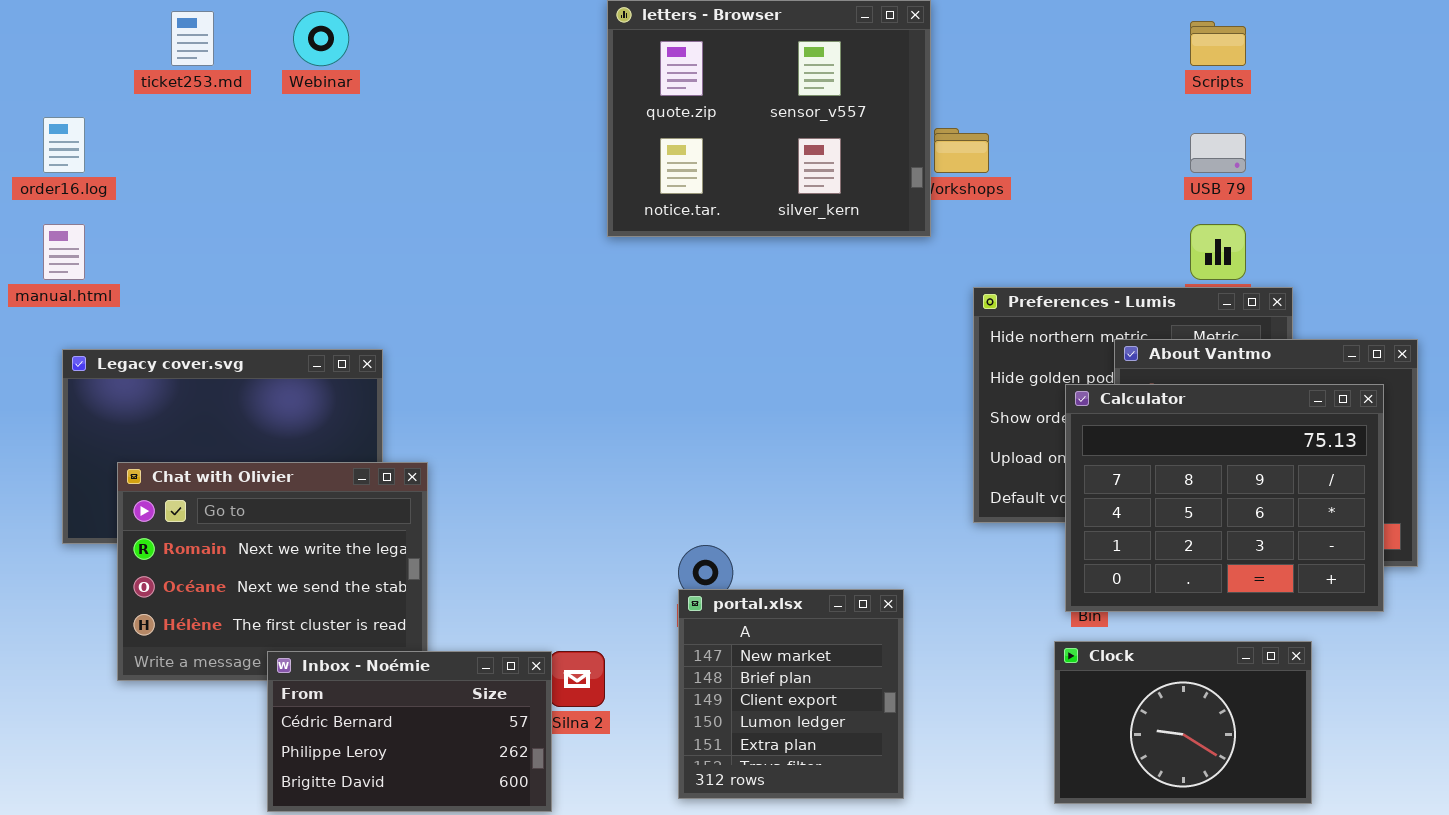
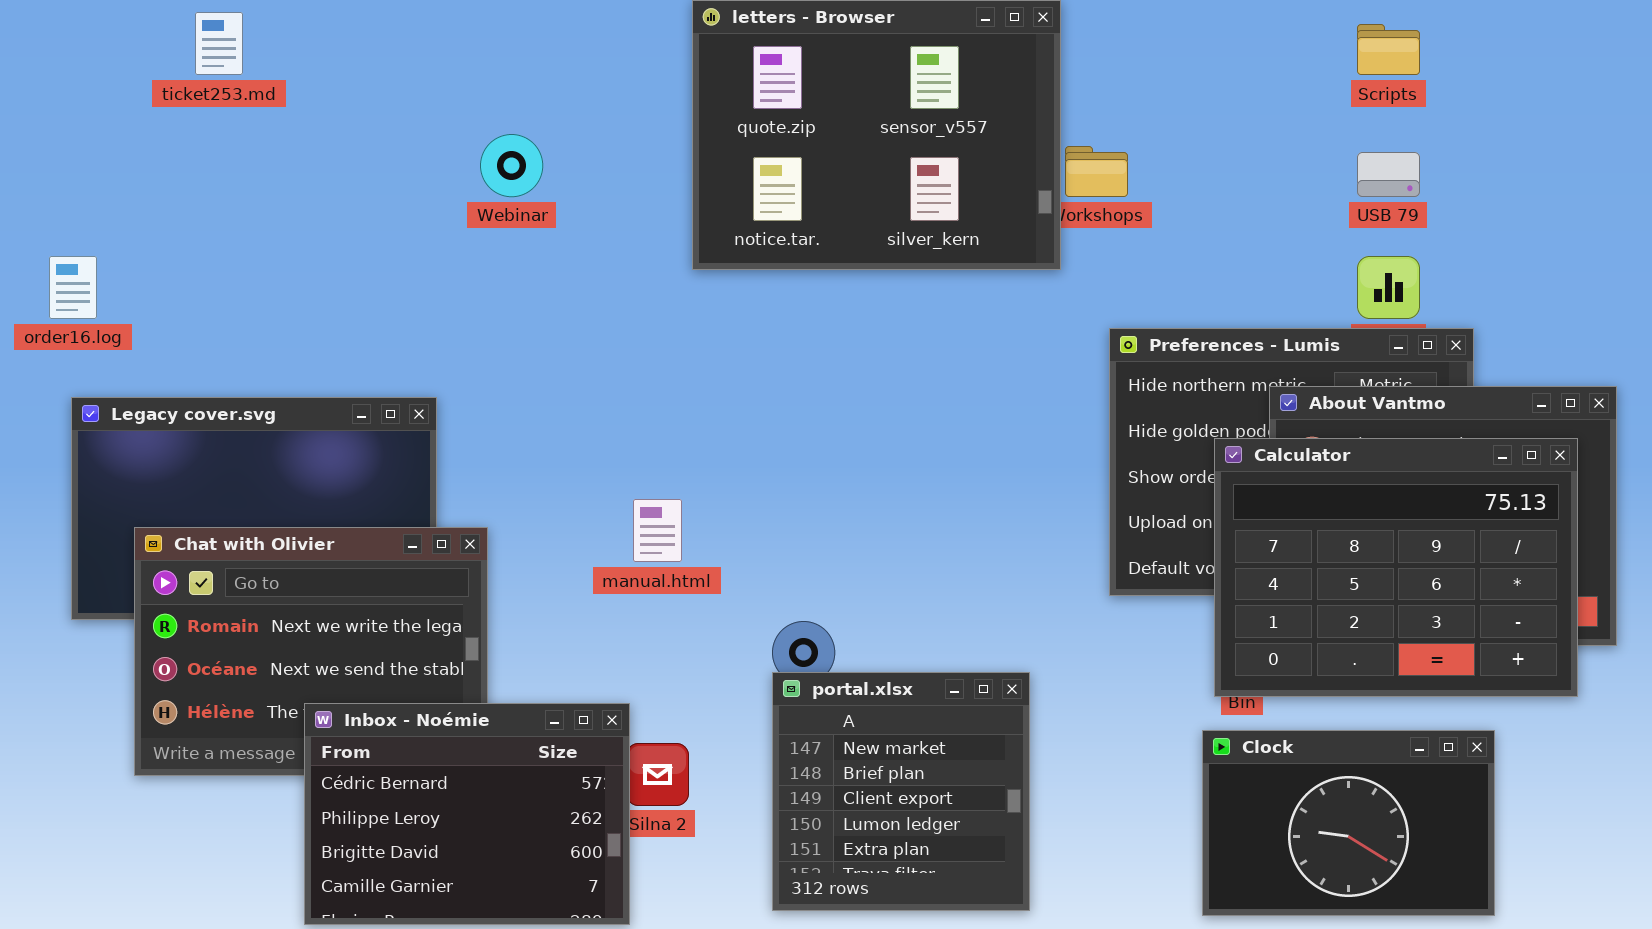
Webinar: [293,11,349,66] -> [480,134,543,197], moved
order16.log: [43,117,85,173] -> [49,256,97,319], moved
manual.html: [43,224,85,280] -> [633,499,682,562], moved
Inbox - Noémie: [267,651,552,812] -> [304,703,630,925], resized

